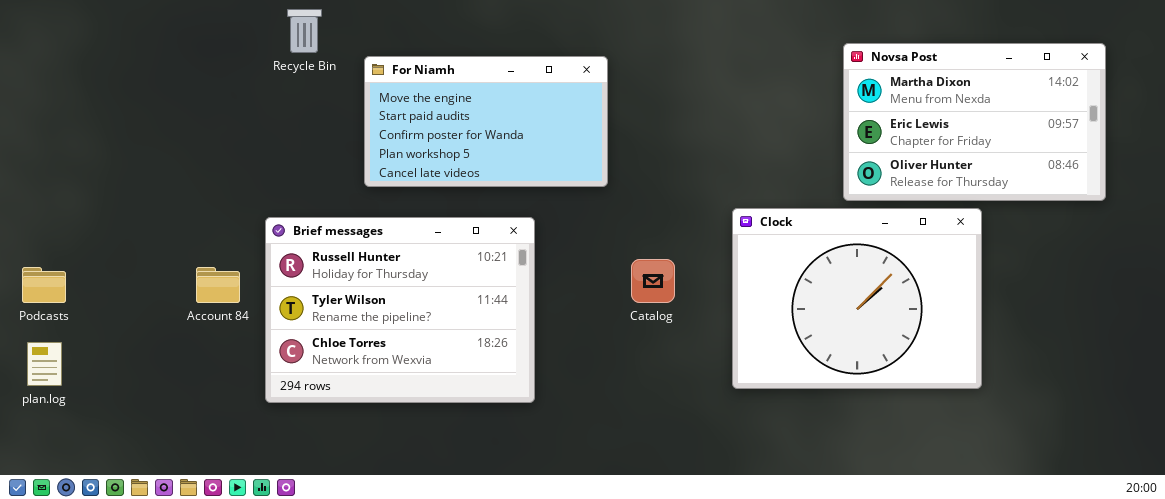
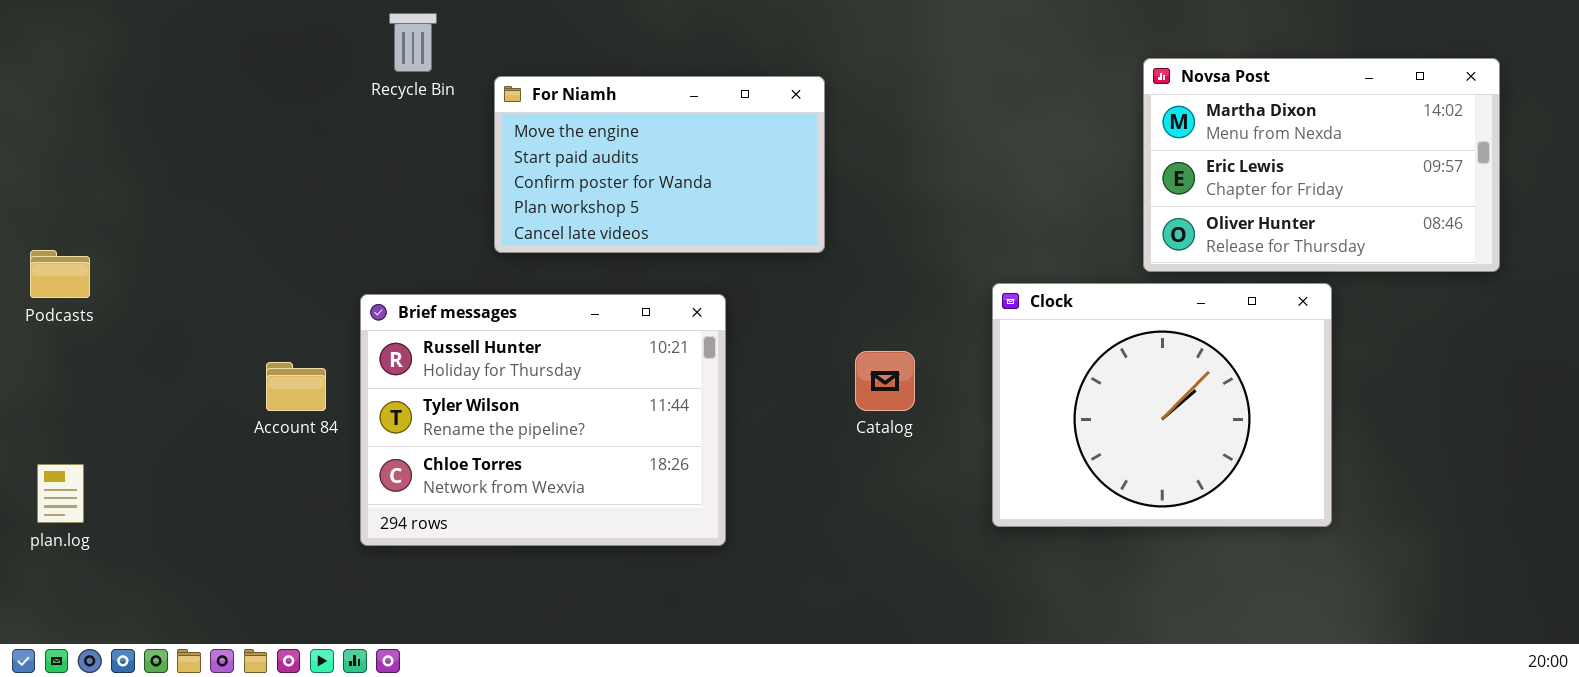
Podcasts: [22,267,66,303] -> [30,250,90,298], moved

